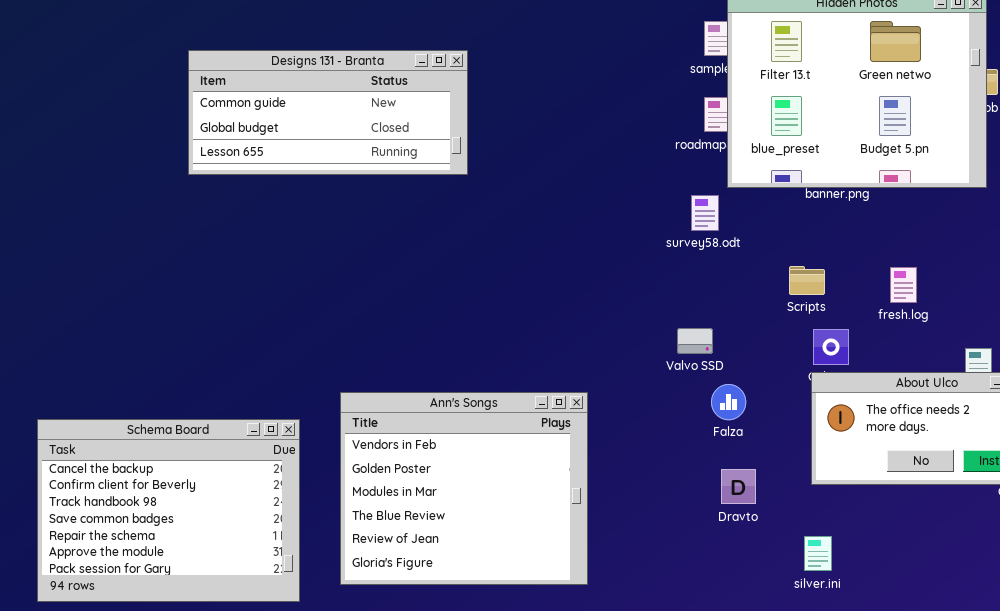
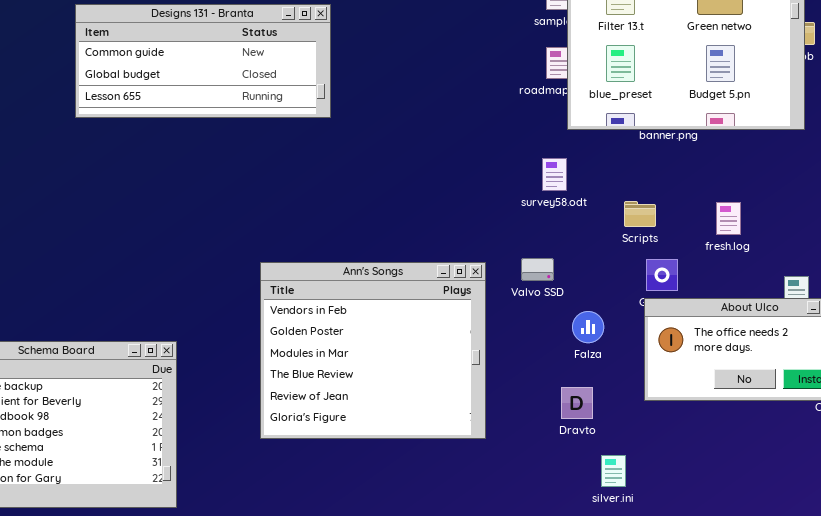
survey58.odt: [691,195,719,231] -> [542,158,567,191], moved
Falza: [711,384,746,420] -> [572,311,604,343], moved
Ann's Songs: [340,392,588,585] -> [260,262,486,439], moved
silver.ini: [804,536,832,571] -> [601,455,626,487], moved

